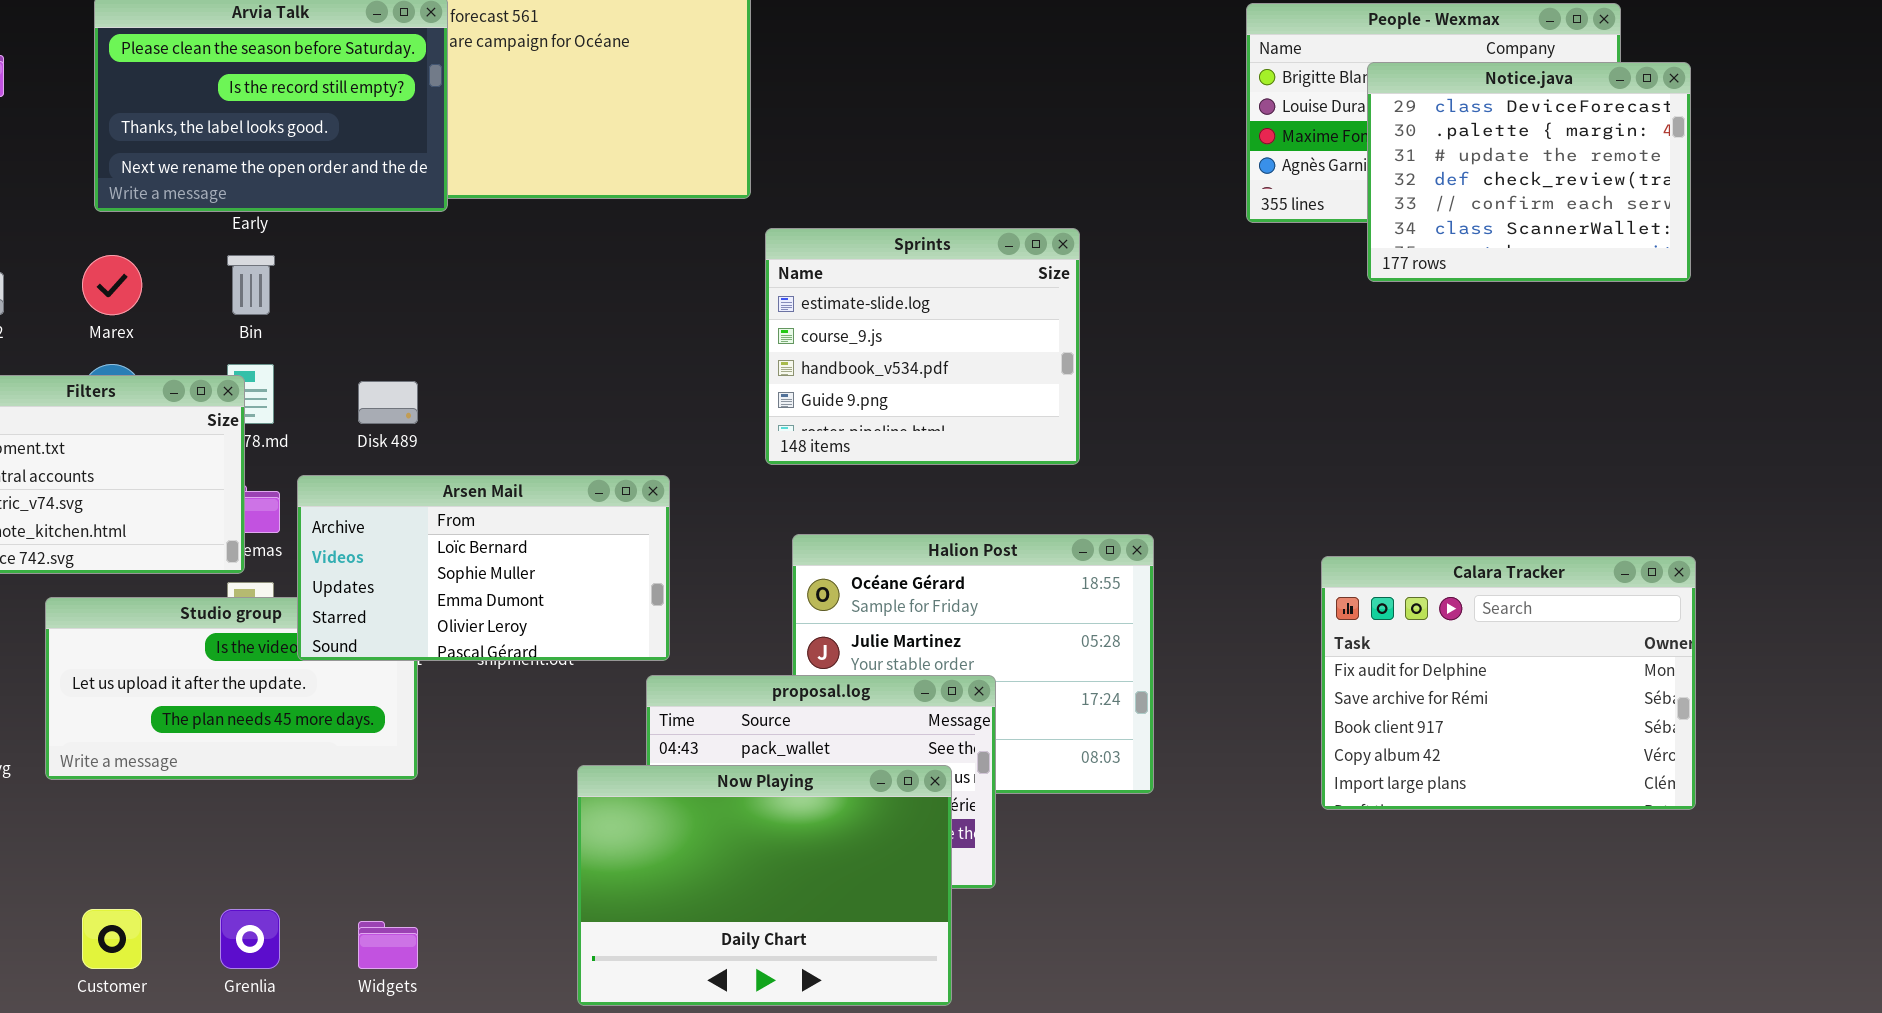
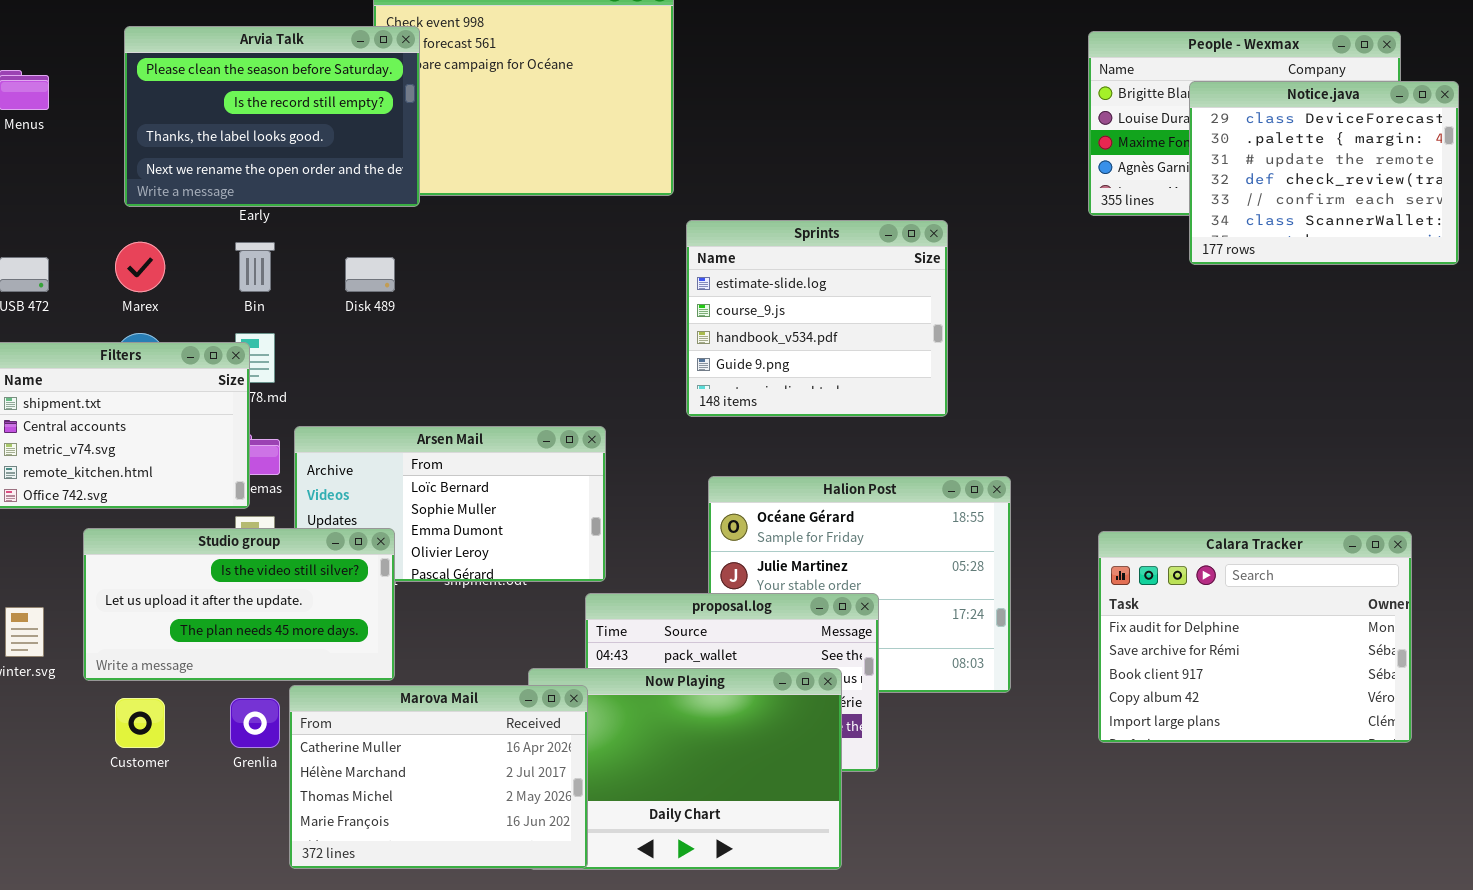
Disk 489: [358,381,418,424] -> [345,257,395,292], moved
Calara Tracker: [1321,556,1696,810] -> [1098,531,1412,743], moved
Studio group: [45,597,418,780] -> [83,528,395,681], raised
Marova Mail: none -> [289,685,588,869], opened
Customer: [82,909,142,969] -> [115,698,165,748], moved
Grenlia: [220,909,280,969] -> [230,698,280,748], moved

